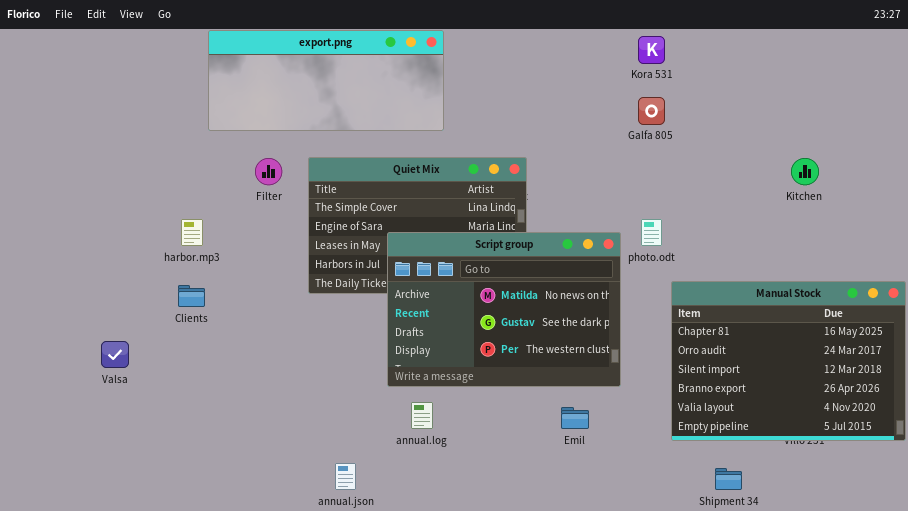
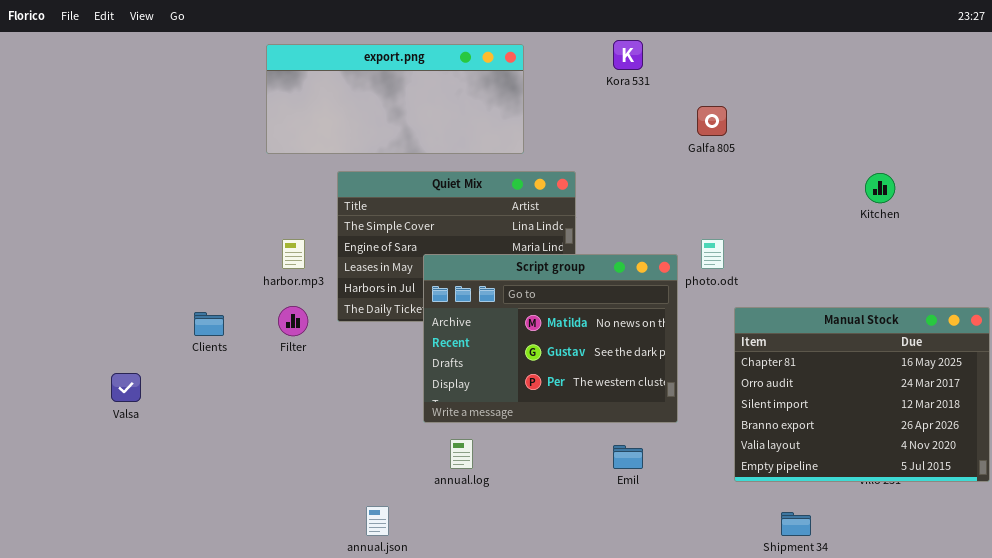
export.png: [208,30,444,131] -> [266,44,524,154], moved
Kora 531: [638,36,665,64] -> [613,40,643,70], moved
Filter: [255,158,282,185] -> [278,306,308,336], moved
harbor.mp3: [181,219,203,246] -> [282,239,305,269], moved

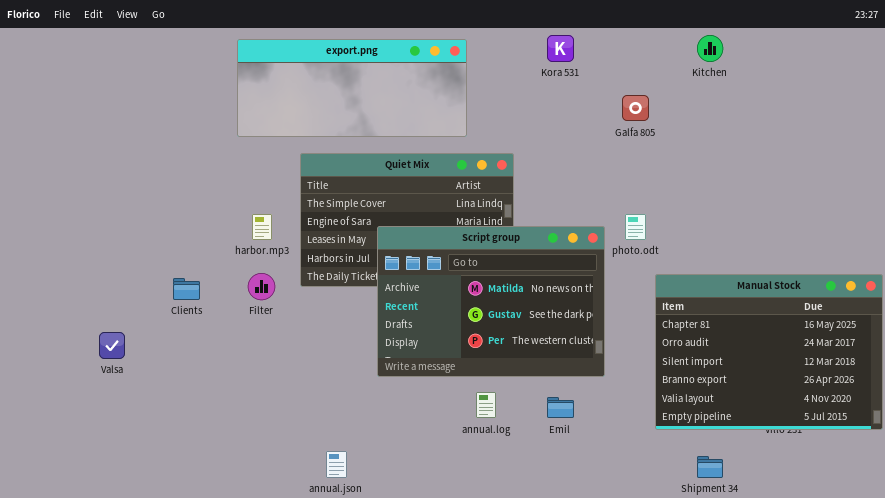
Kitchen: [865,173,895,203] -> [697,35,723,62], moved
annual.log: [450,439,473,469] -> [476,392,496,418], moved

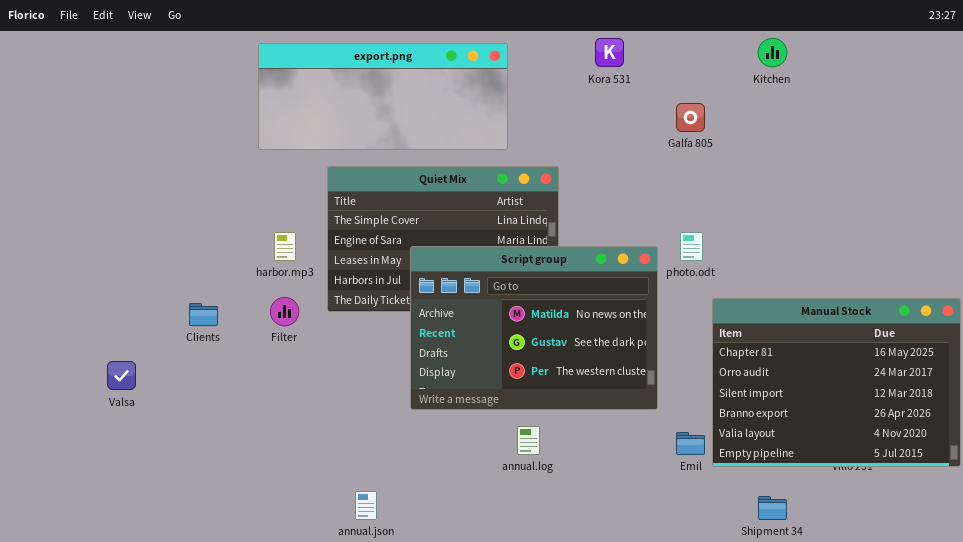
Emil: [547,397,574,418] -> [676,432,705,455], moved

